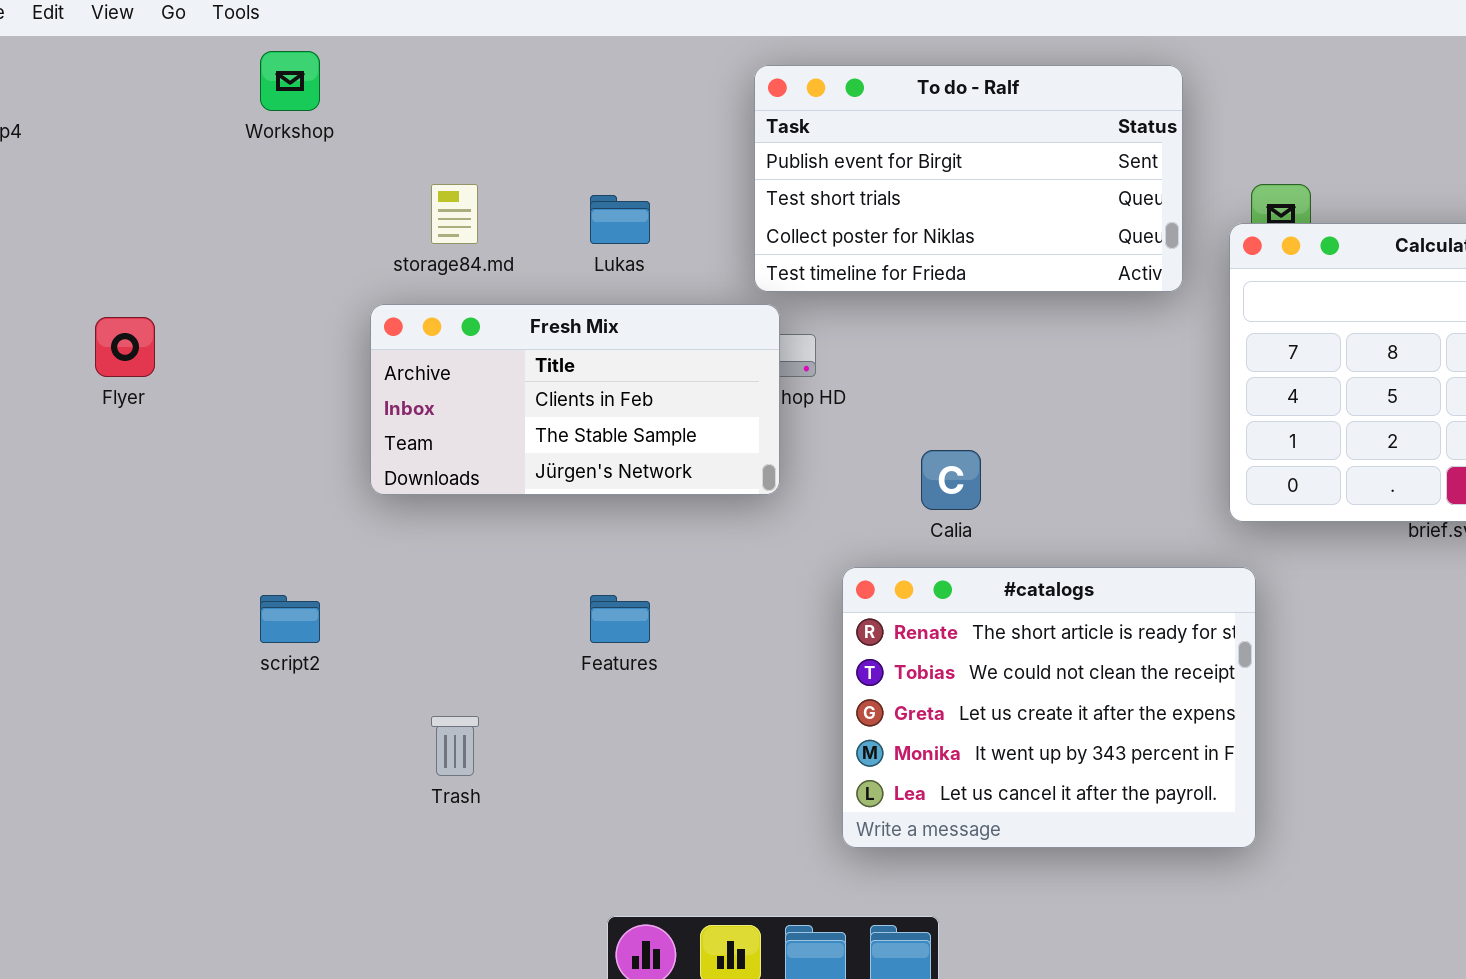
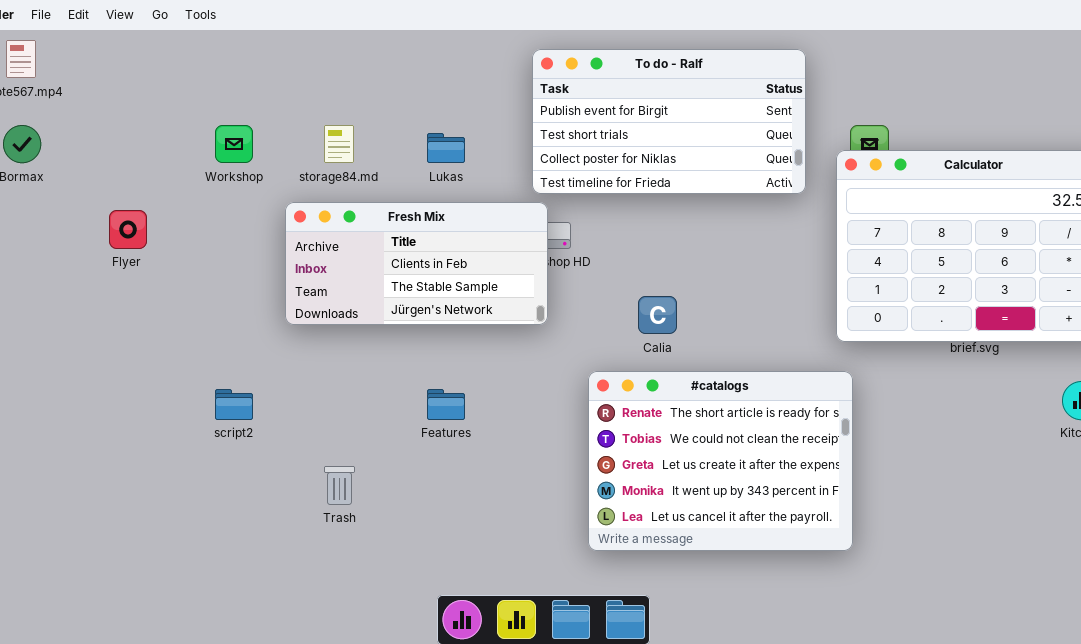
Workshop: [260,51,320,111] -> [215,125,253,163], moved

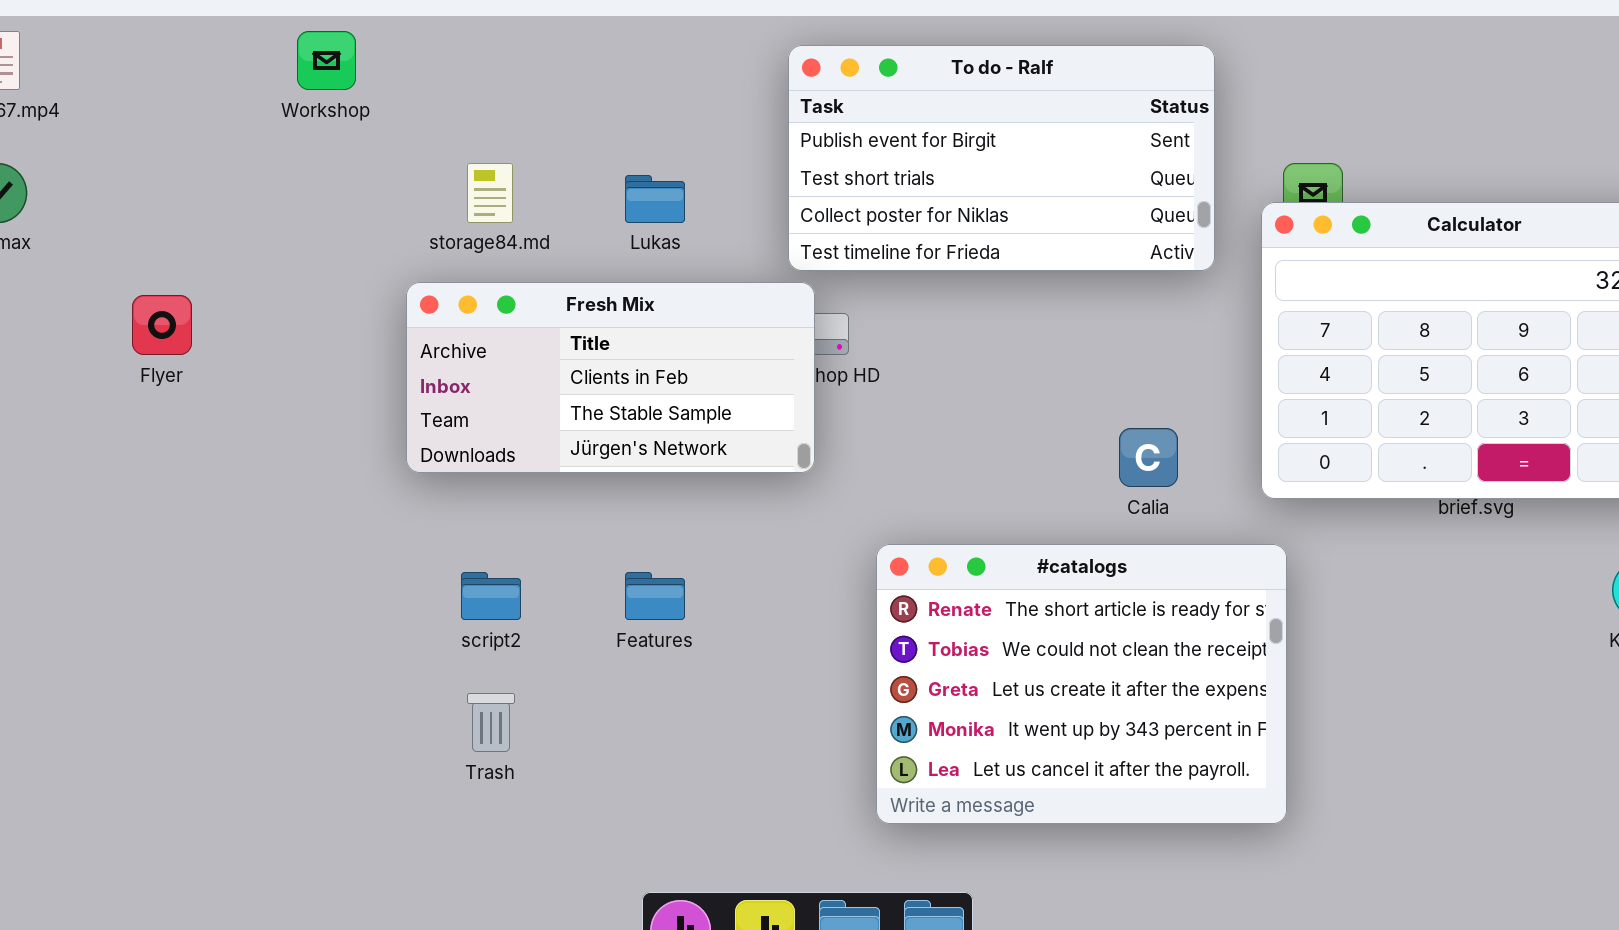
Workshop: [215,125,253,163] -> [297,31,356,90], moved
Calia: [638,296,677,334] -> [1119,428,1178,487], moved
script2: [215,389,253,420] -> [461,572,521,620], moved

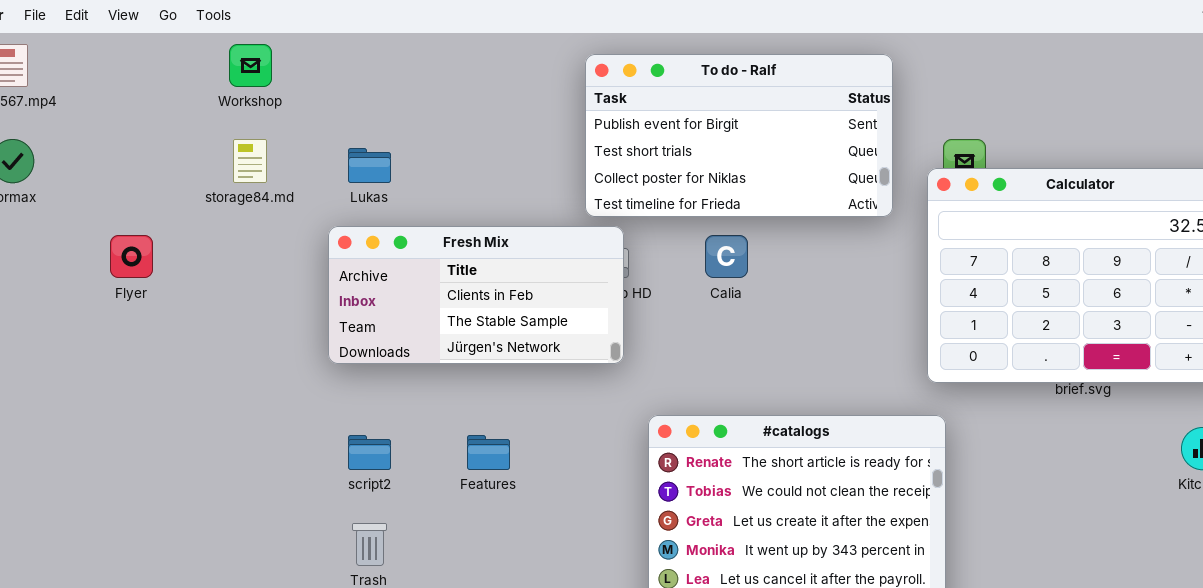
storage84.md: [467,163,513,223] -> [233,139,267,183], moved
Lukas: [625,175,685,223] -> [348,148,391,183], moved
Fresh Mix: [406,282,815,473] -> [328,226,624,364], moved
Calia: [1119,428,1178,487] -> [705,235,748,278], moved

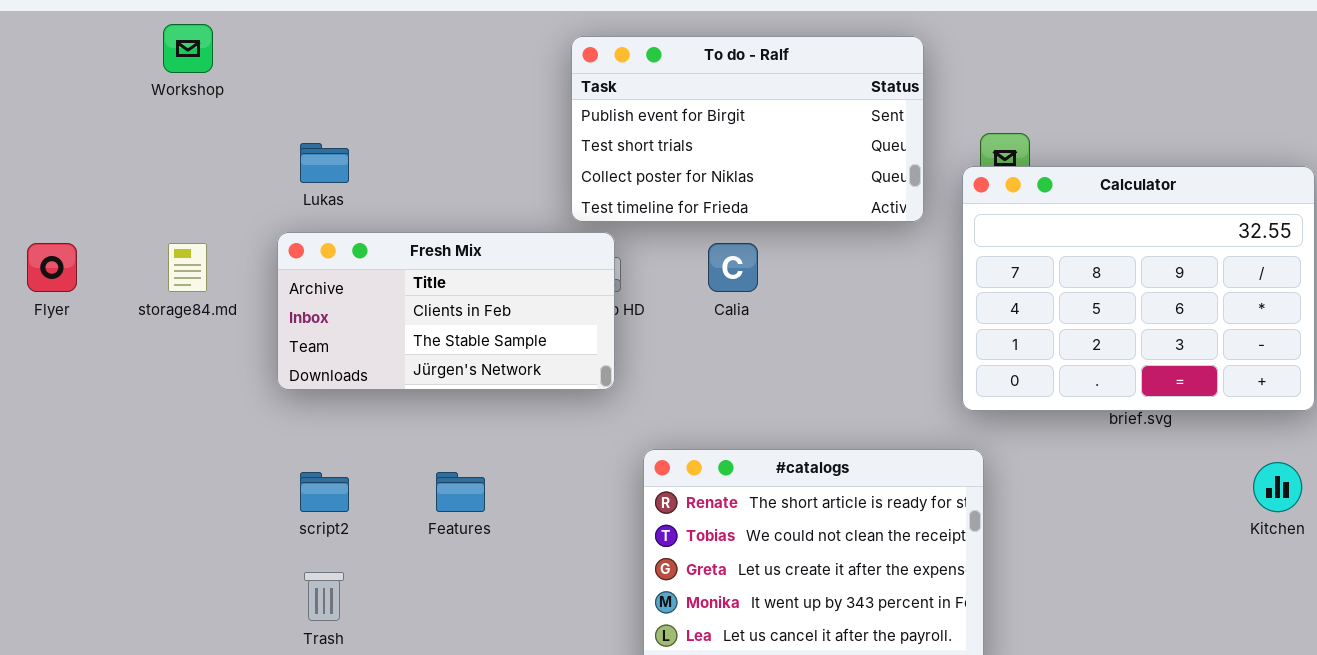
storage84.md: [233,139,267,183] -> [168,243,207,292], moved

